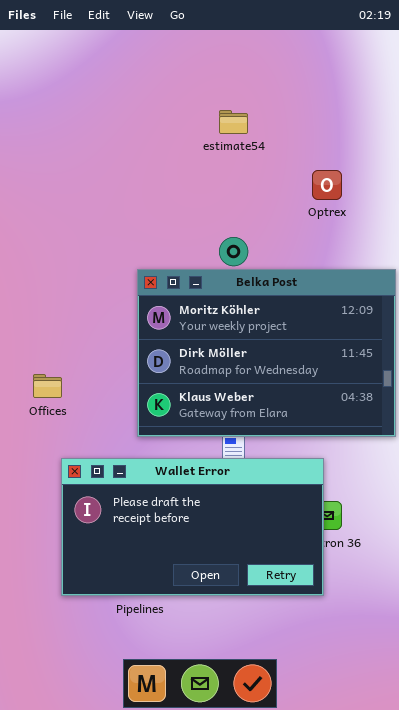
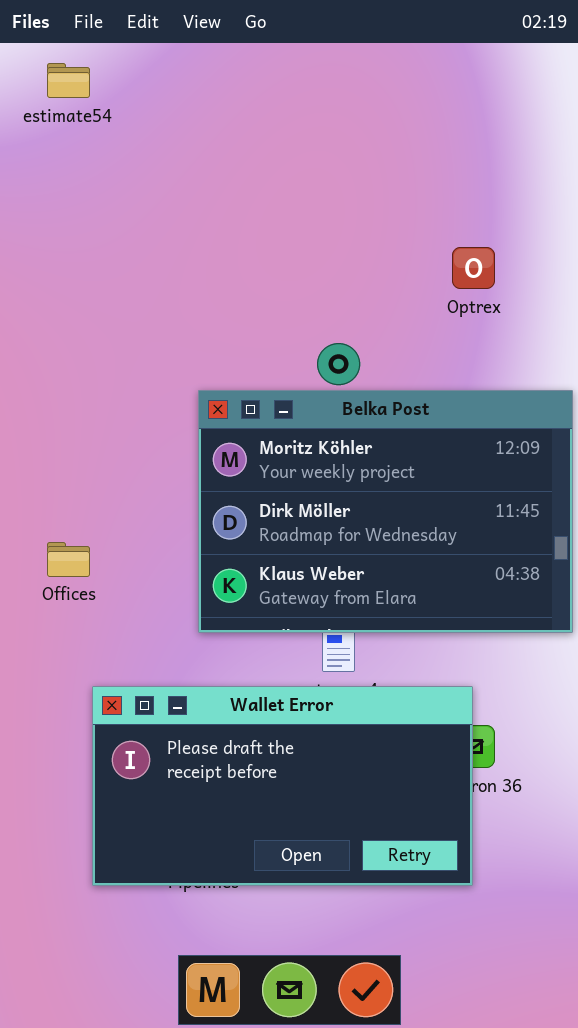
estimate54: [219,110,248,134] -> [47,63,90,98], moved
Wallet Error: [61,458,324,596] -> [92,686,473,886], moved

